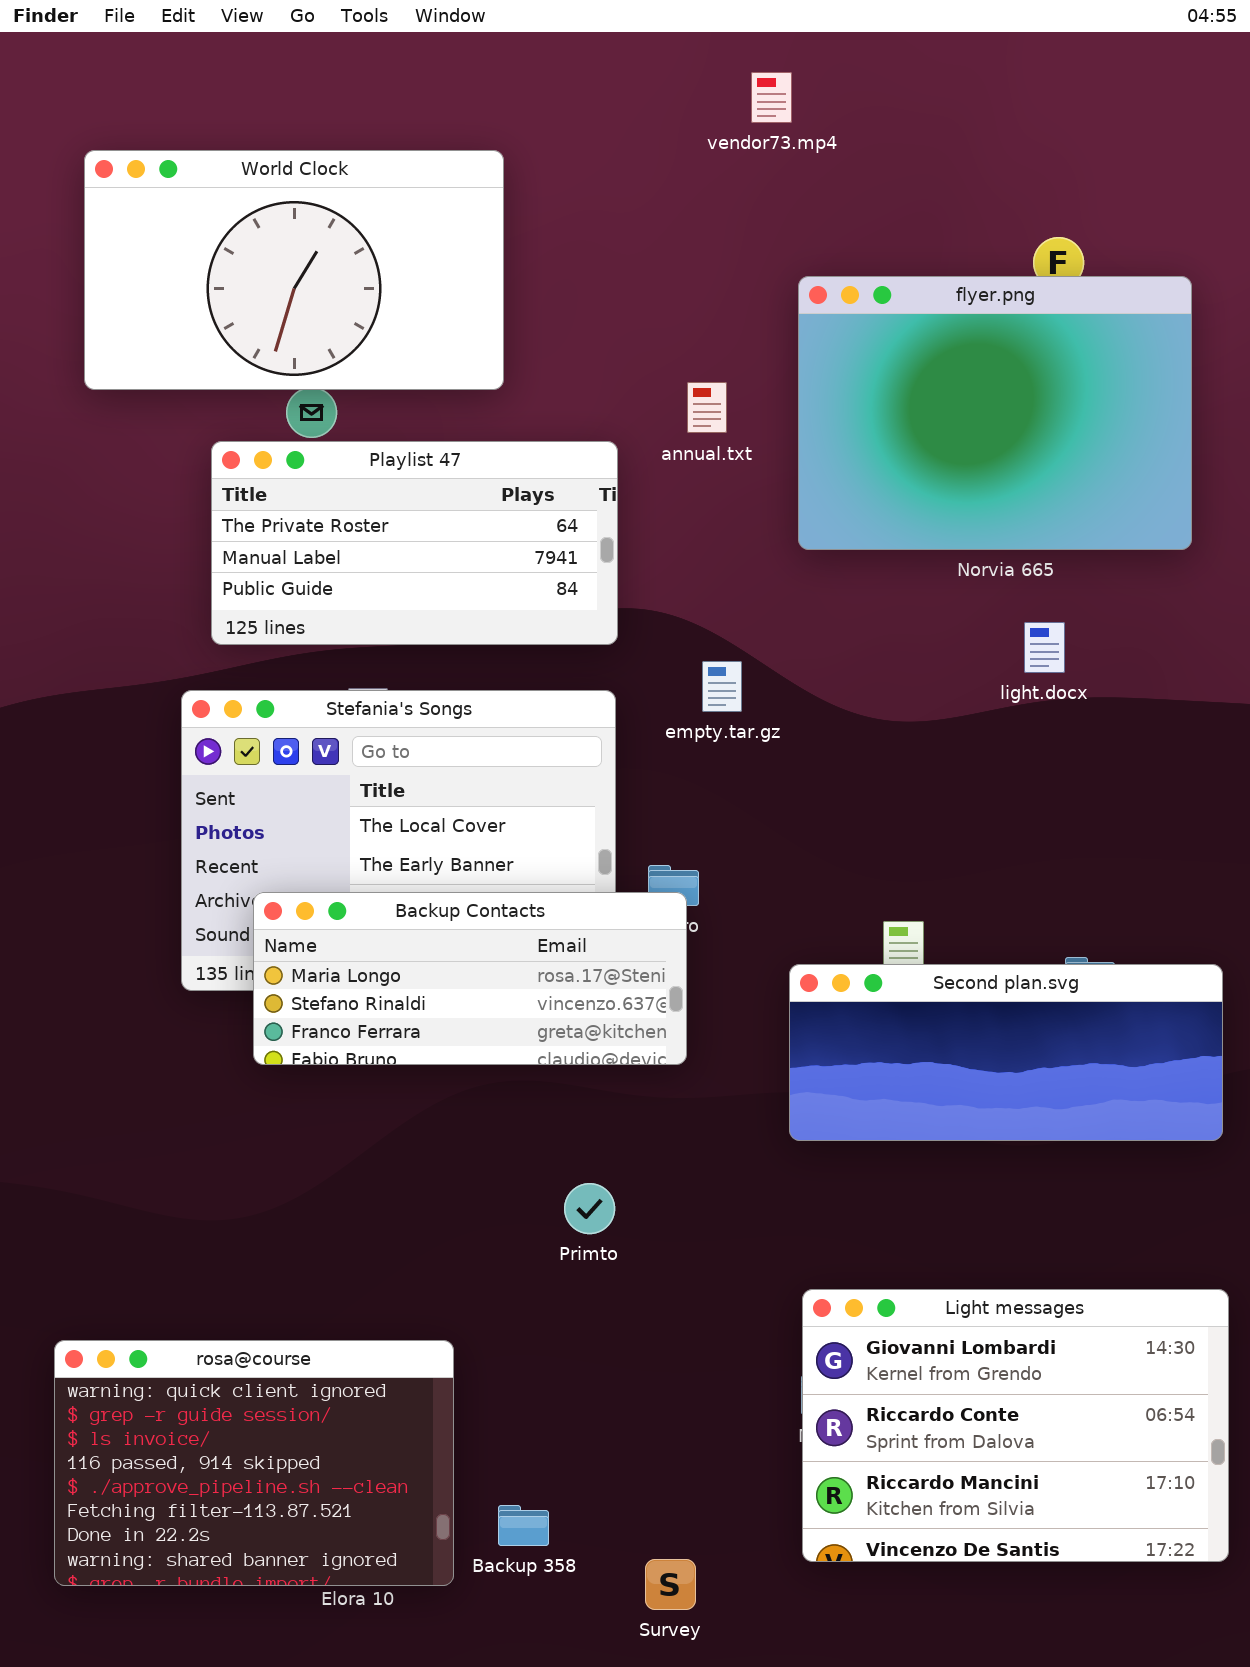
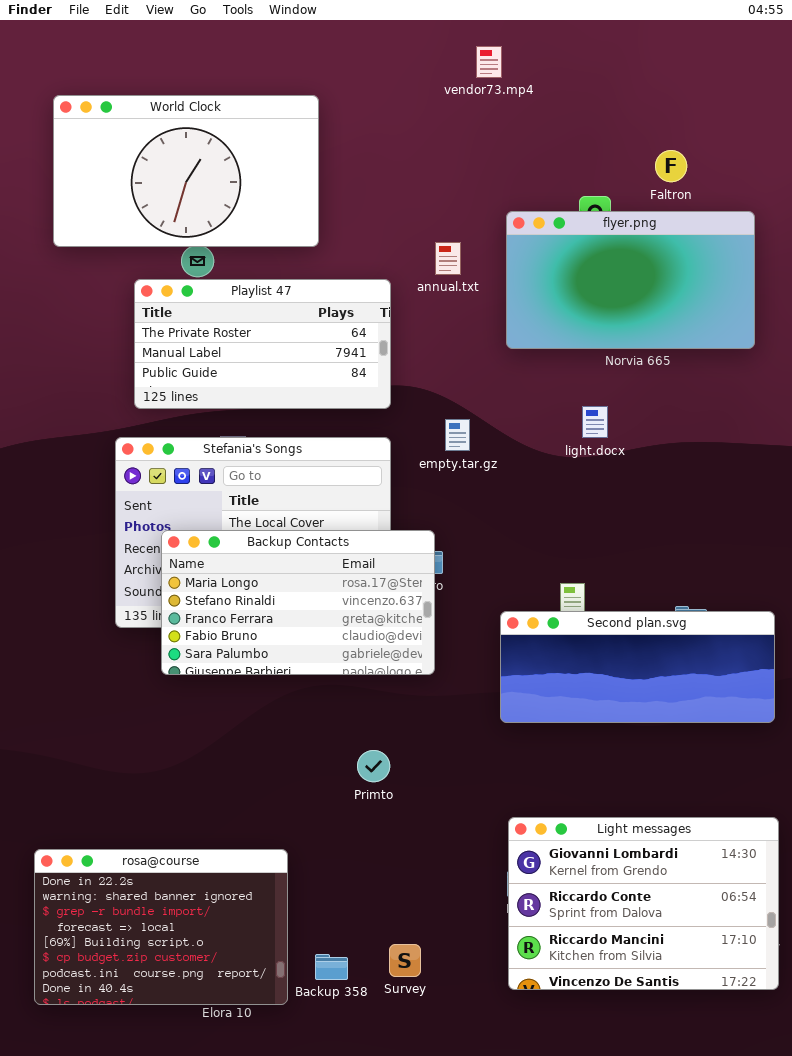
flyer.png: [798,276,1192,550] -> [506,211,755,349], resized
light.docx: [1024,622,1065,673] -> [582,406,608,438], moved
Backup Contacts: [253,892,687,1065] -> [161,530,435,675], resized
rosa@course: [54,1340,454,1586] -> [34,849,288,1005], scrolled down 6 rows
Survey: [645,1559,696,1610] -> [389,944,421,977], moved

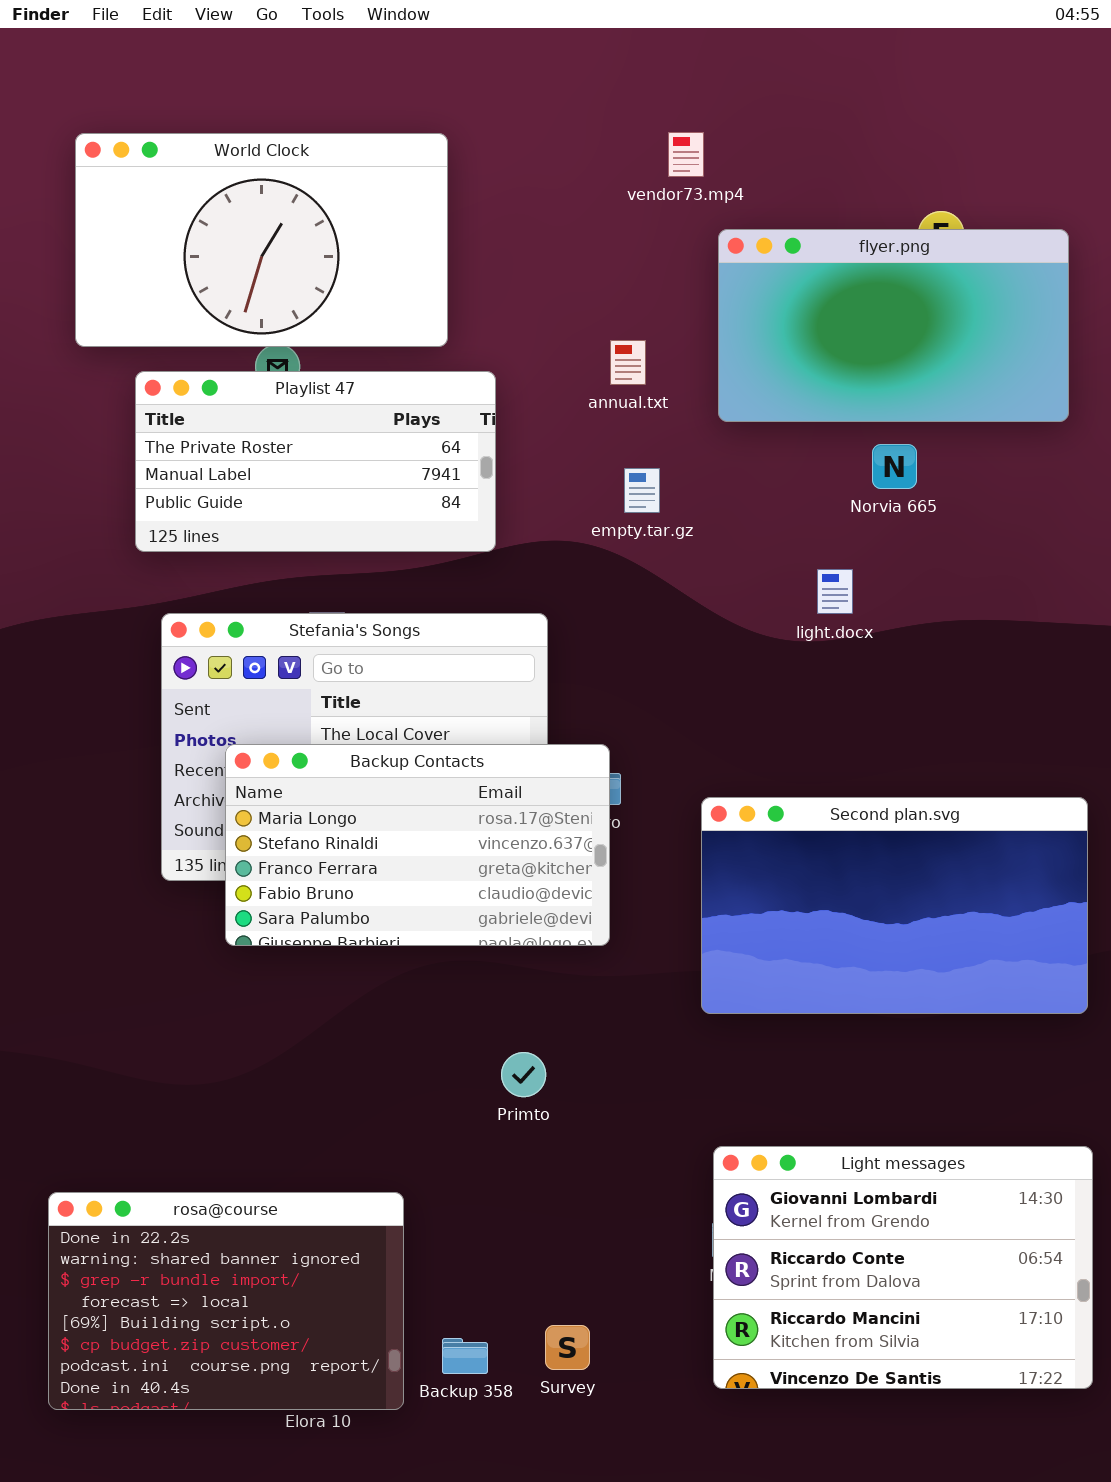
vendor73.mp4: [476,46,502,78] -> [668,132,704,177], moved
flyer.png: [506,211,755,349] -> [718,229,1069,422], moved
Playlist 47: [134,279,391,409] -> [135,371,496,552], moved
empty.tar.gz: [445,419,470,451] -> [624,468,660,513], moved
Second plan.svg: [500,611,775,723] -> [701,797,1088,1014], resized

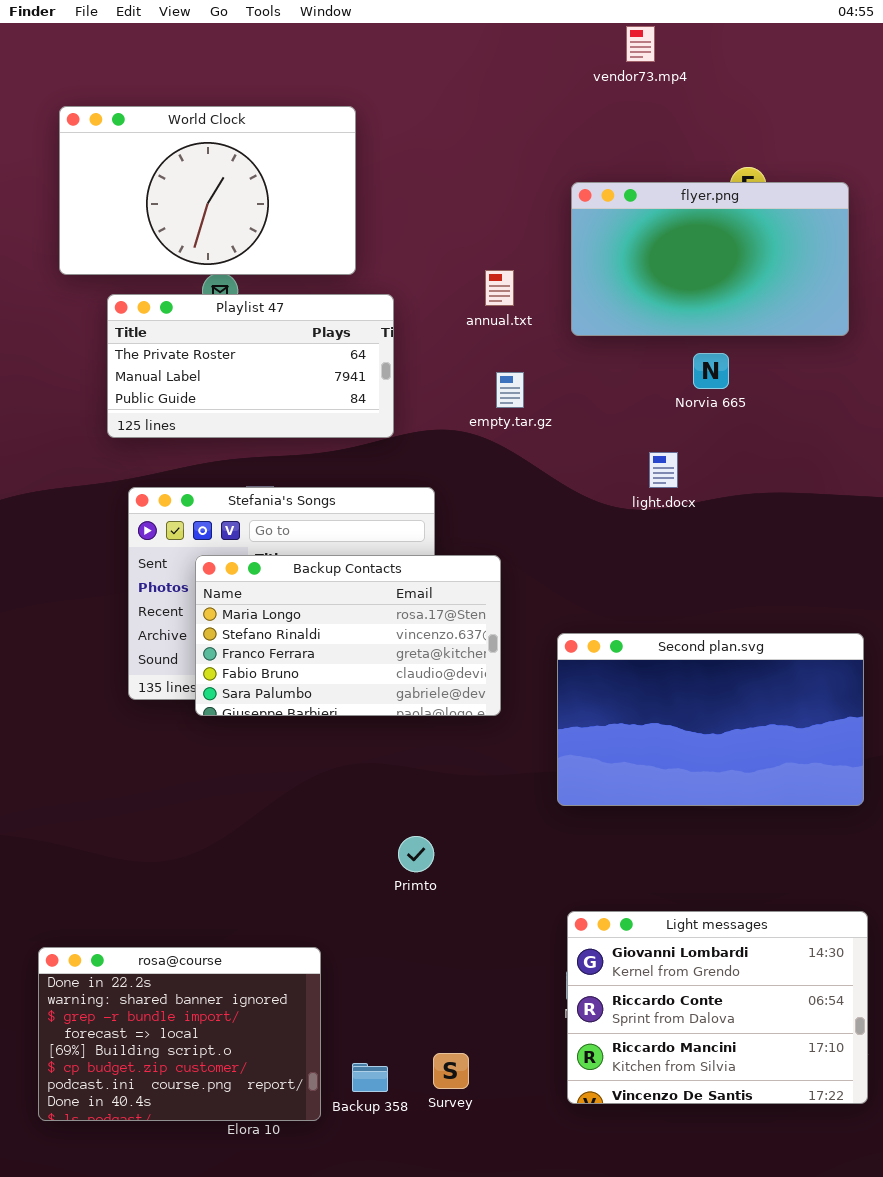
vendor73.mp4: [668,132,704,177] -> [626,26,655,62], moved
Backup Contacts: [225,744,610,946] -> [195,555,501,716], moved

